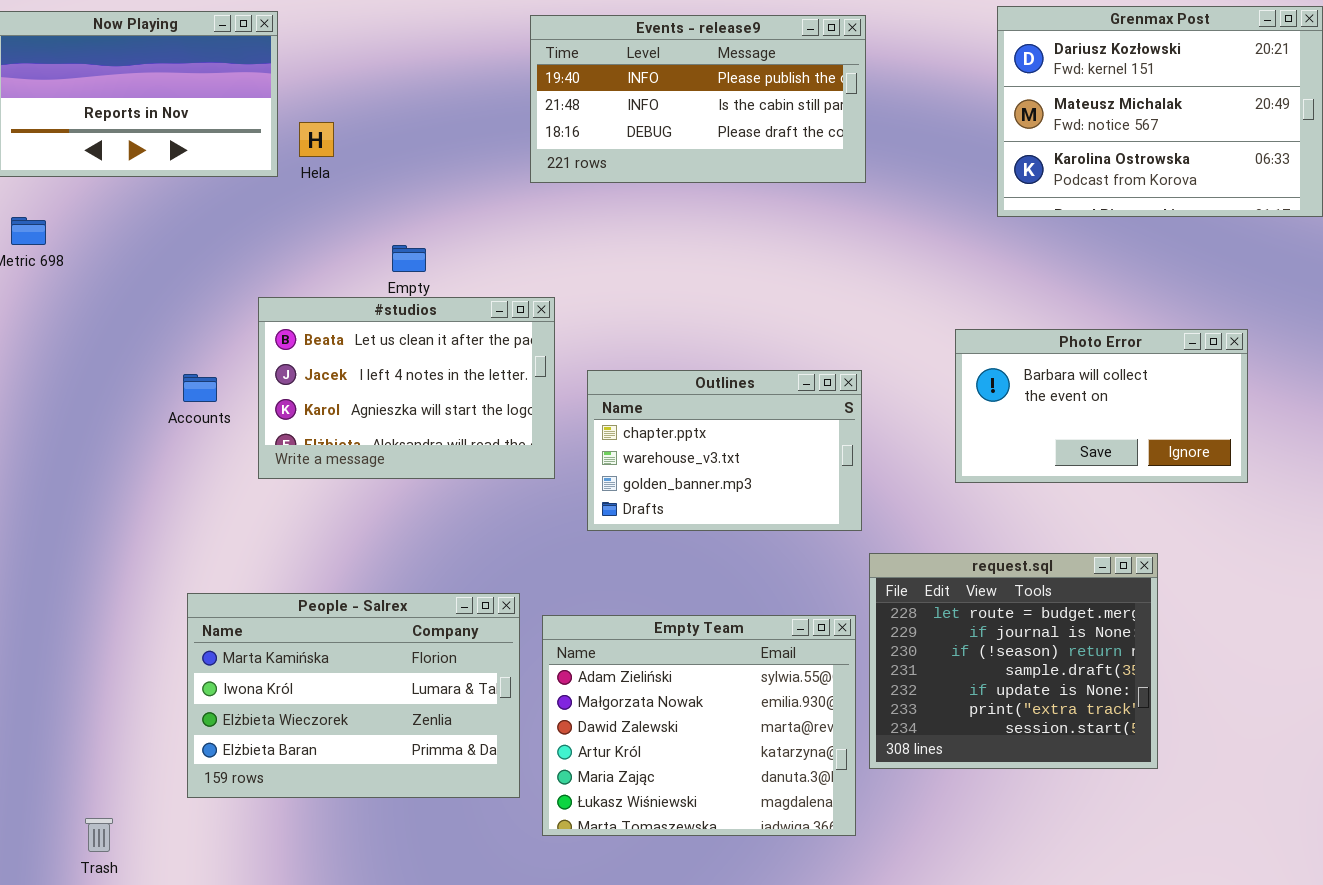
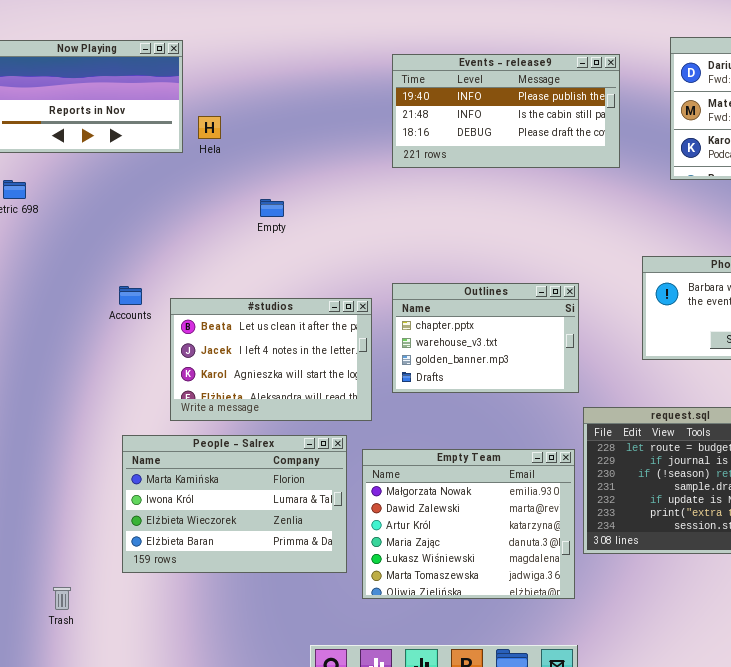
Events - release9: [530,15,866,183] -> [392,54,620,168], moved
#studios: [258,297,555,479] -> [170,298,372,421], moved
Empty Team: [542,615,856,836] -> [362,449,575,599], scrolled down 1 row

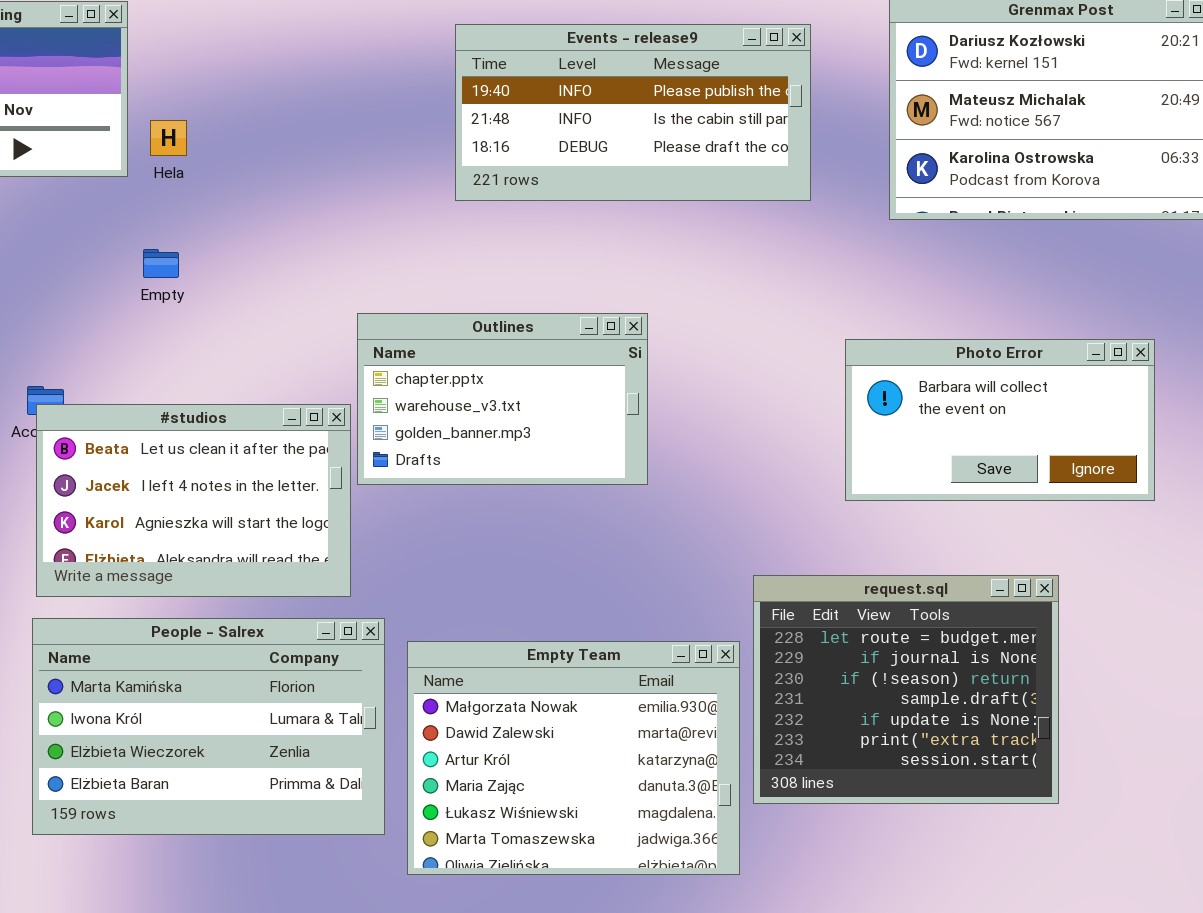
Empty: [260,199,284,217] -> [143,249,179,278], moved
Outlines: [392,283,579,393] -> [357,313,648,485], moved
#studios: [170,298,372,421] -> [36,404,351,597], moved

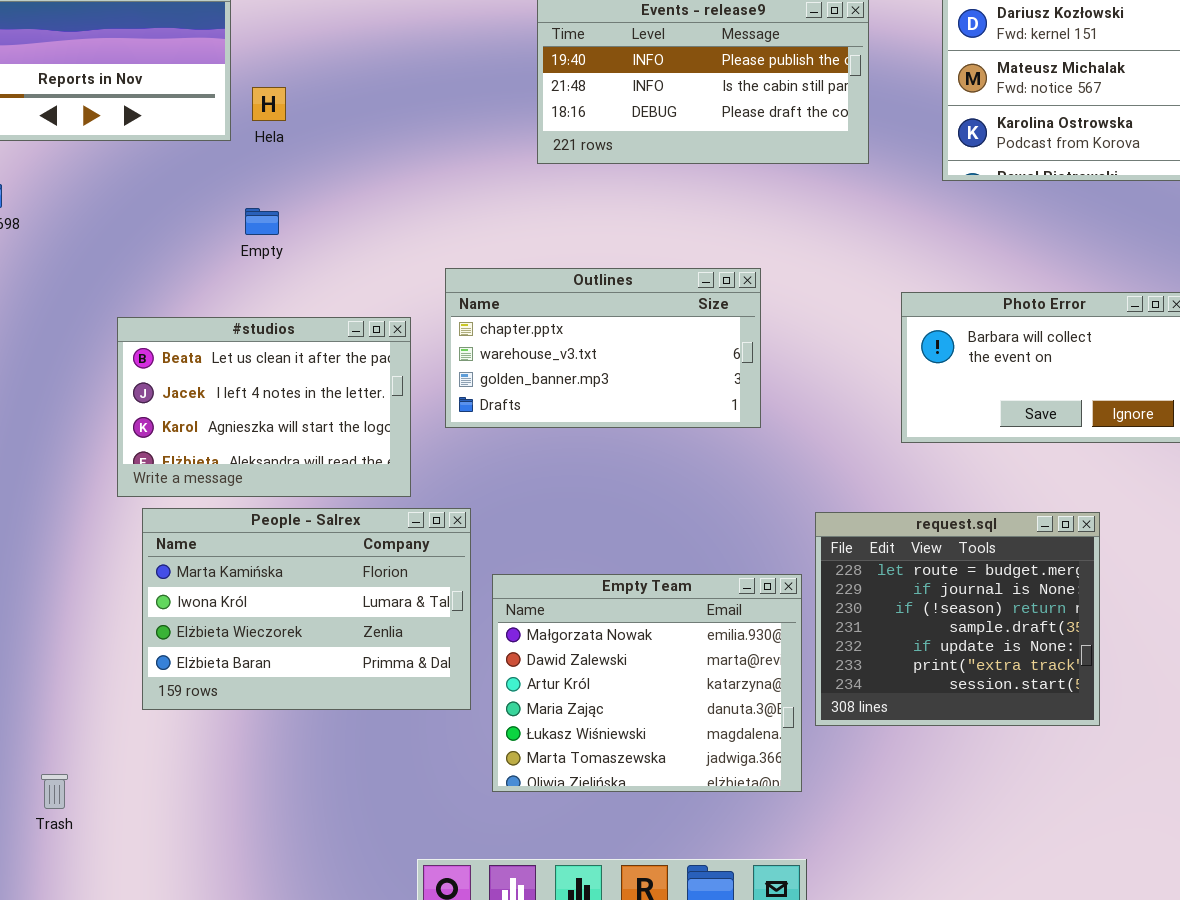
Outlines: [357,313,648,485] -> [445,268,761,428], resized
#studios: [36,404,351,597] -> [117,317,411,497], moved
People - Salrex: [32,618,385,835] -> [142,508,471,710], moved

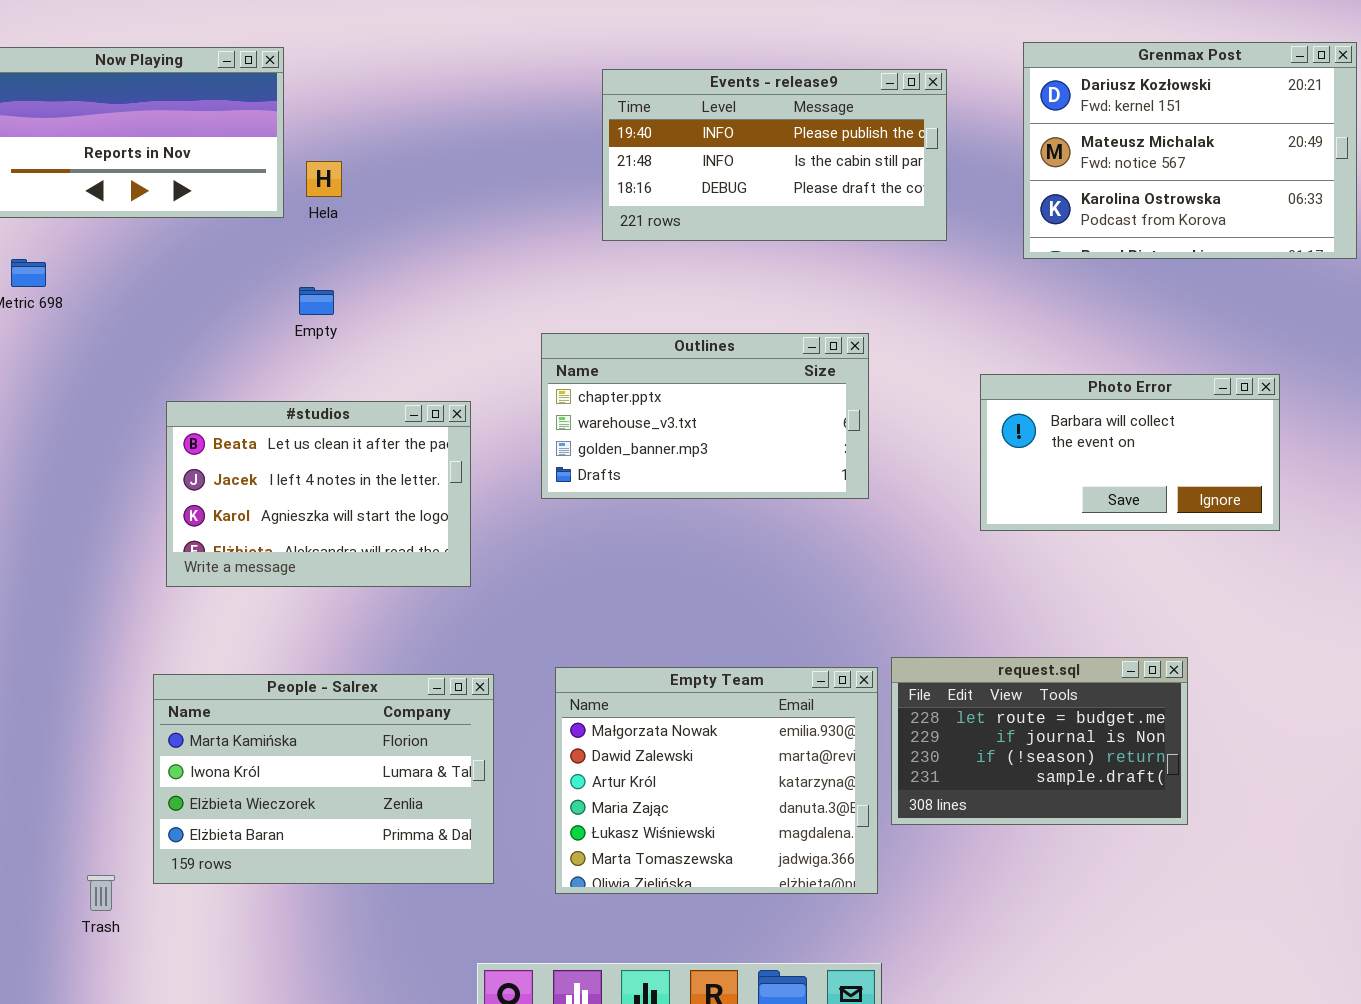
Outlines: [445,268,761,428] -> [541,333,869,499], moved
People - Salrex: [142,508,471,710] -> [153,674,494,884], moved
request.sql: [815,512,1100,726] -> [891,657,1188,825], resized

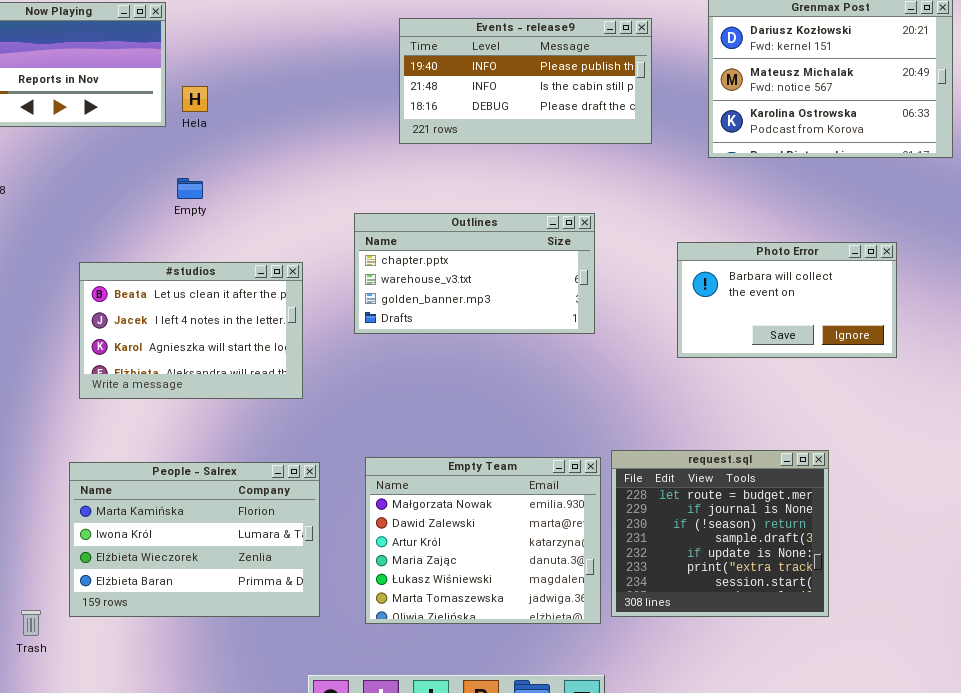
request.sql: [891,657,1188,825] -> [611,450,829,617], resized

